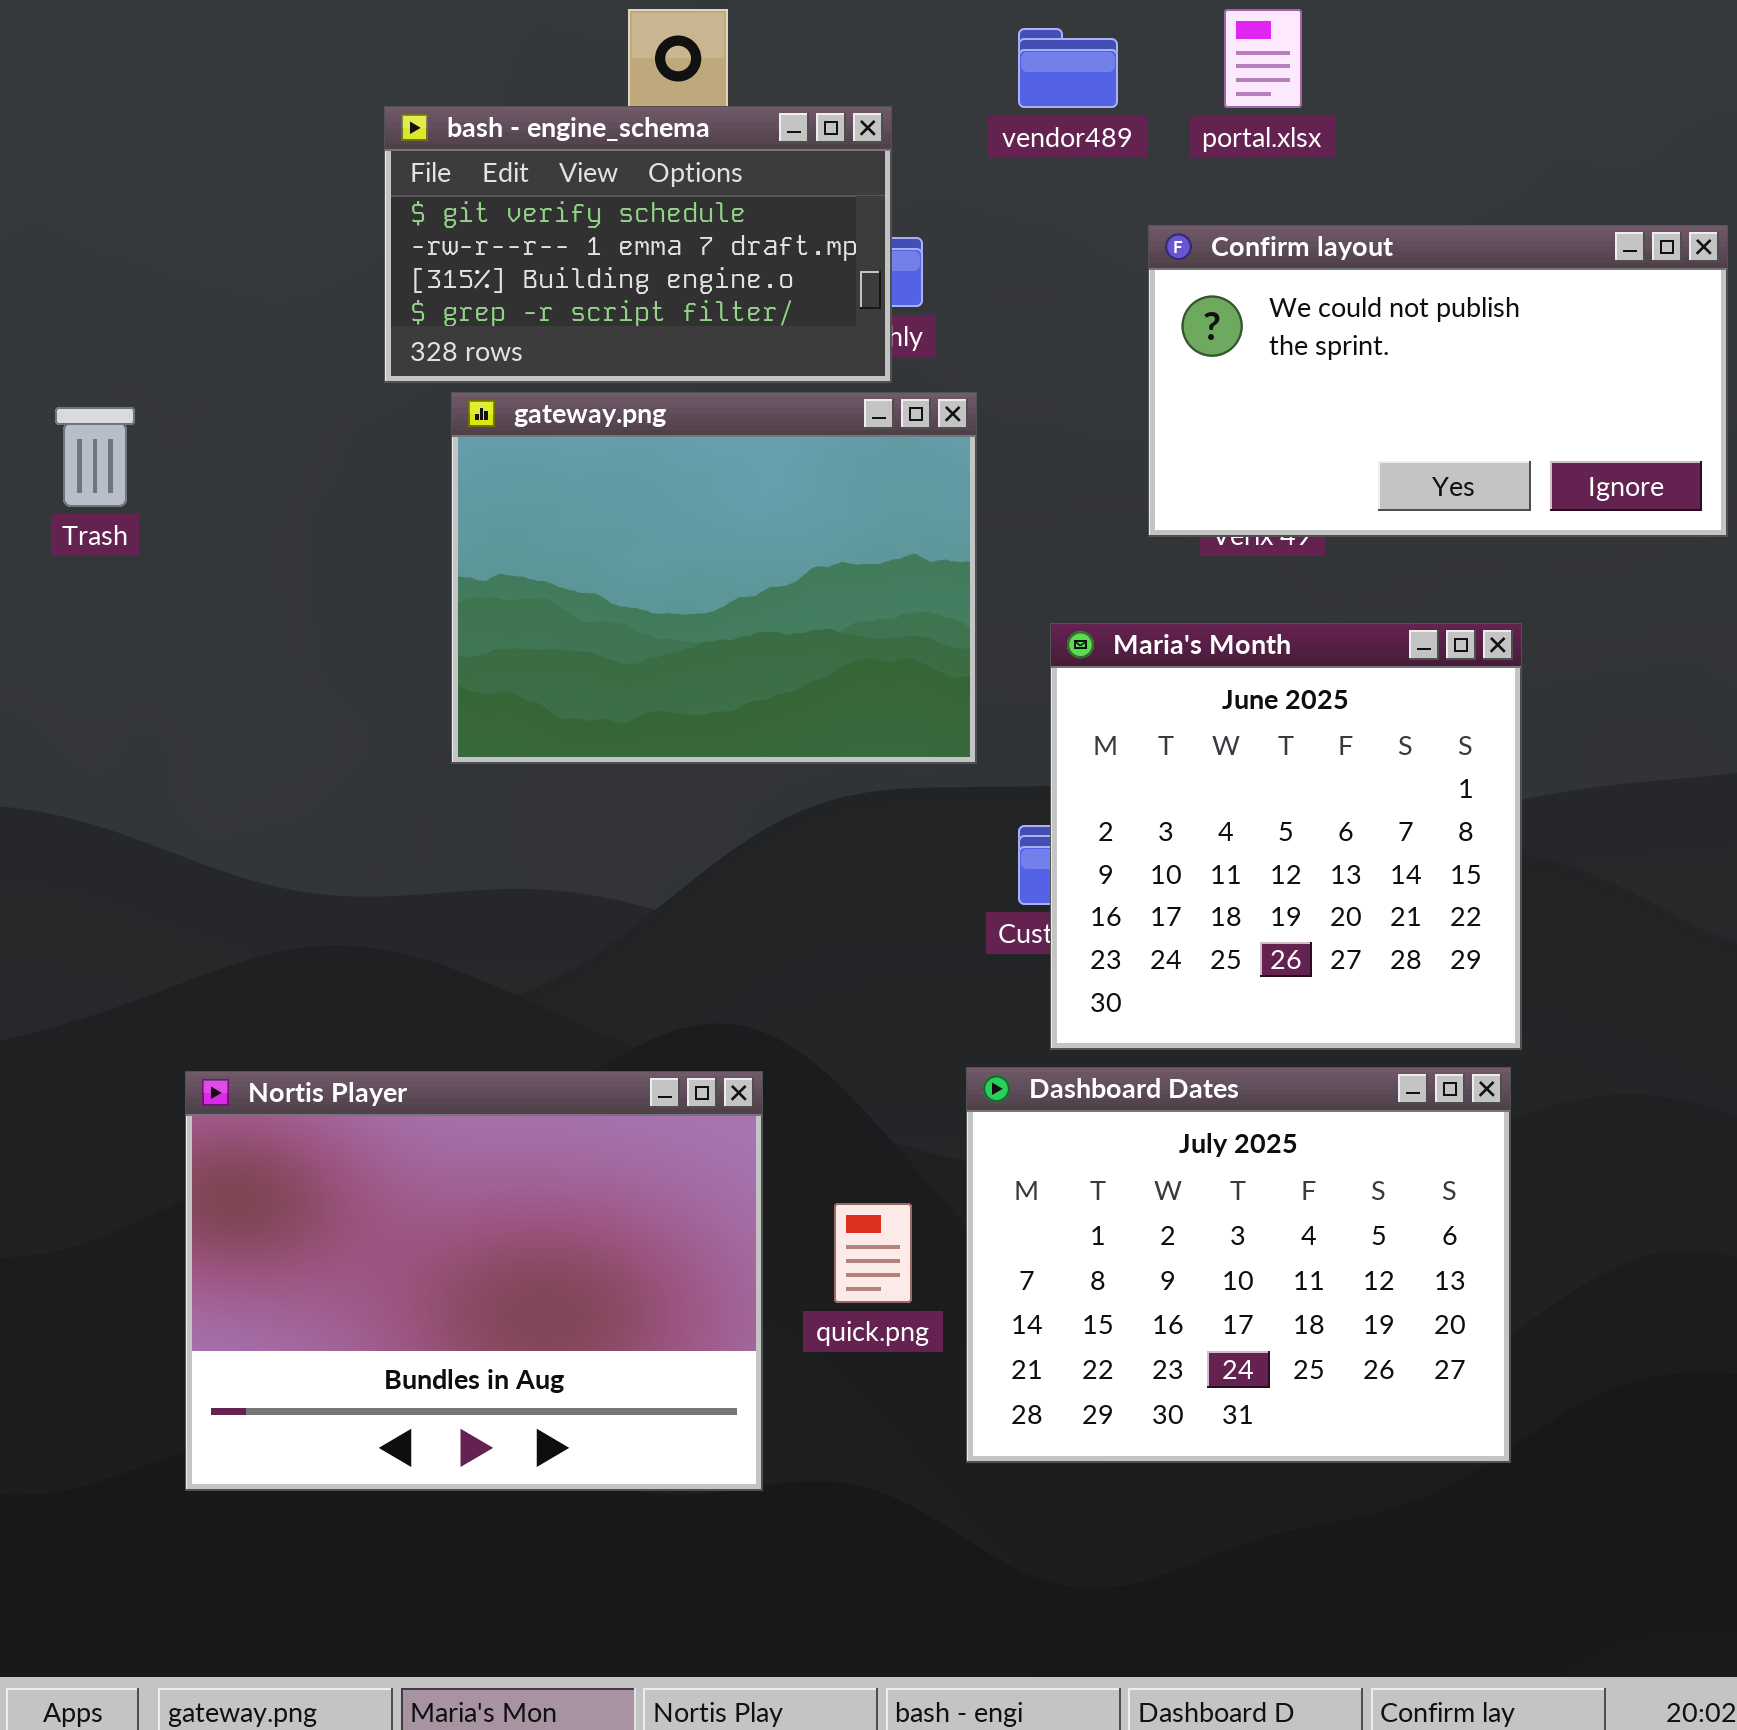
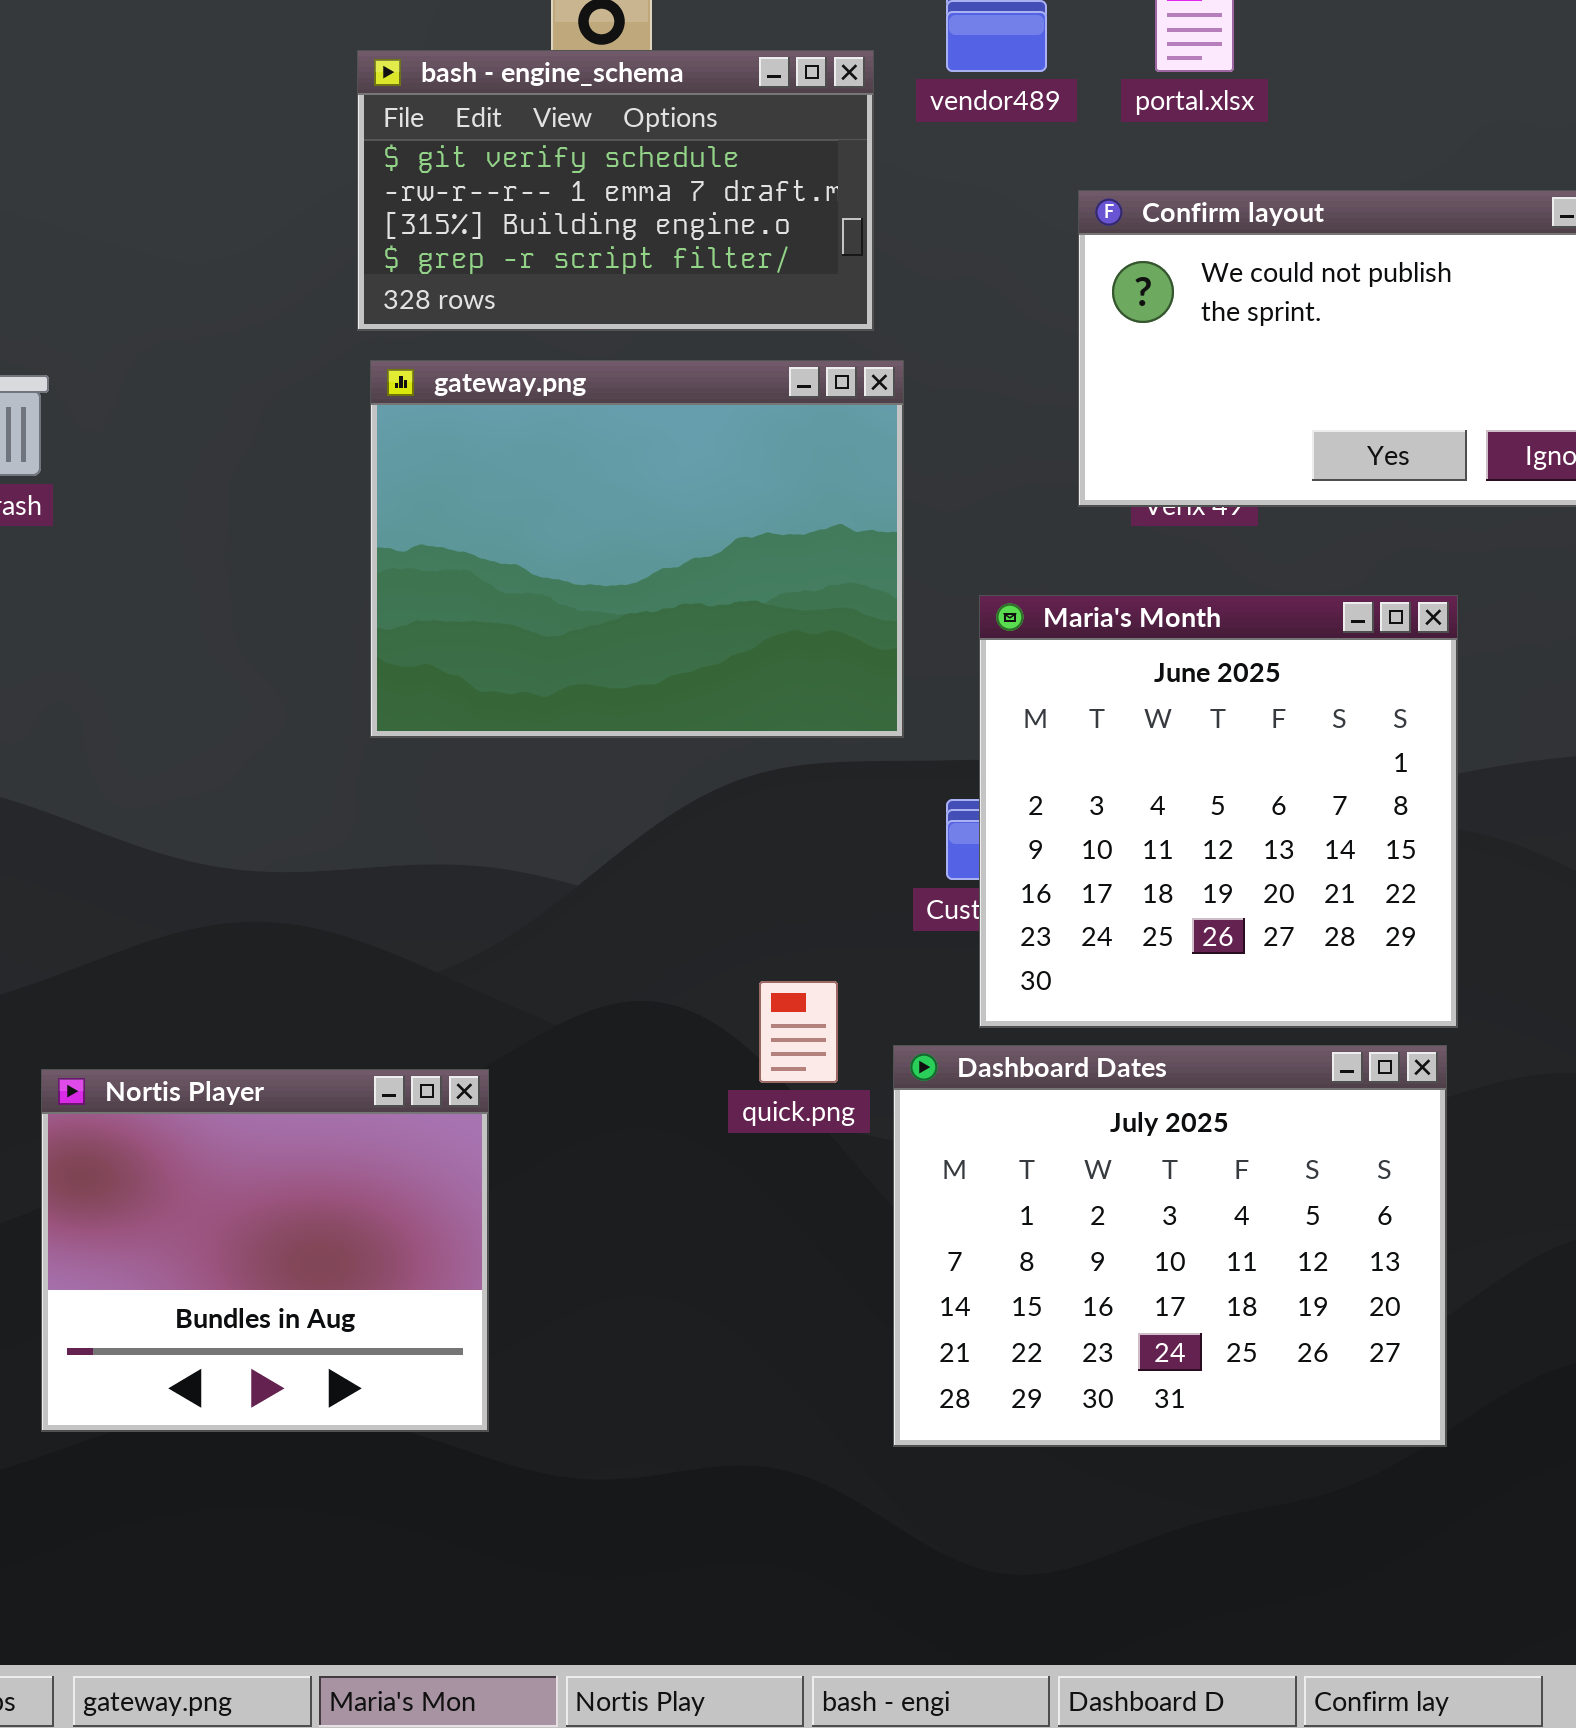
bash - engine_schema: [384,106,892,383] -> [357,50,874,331], moved
Nortis Player: [185,1071,763,1491] -> [41,1069,489,1432], moved, resized
quick.png: [834,1203,912,1303] -> [759,981,838,1083], moved

